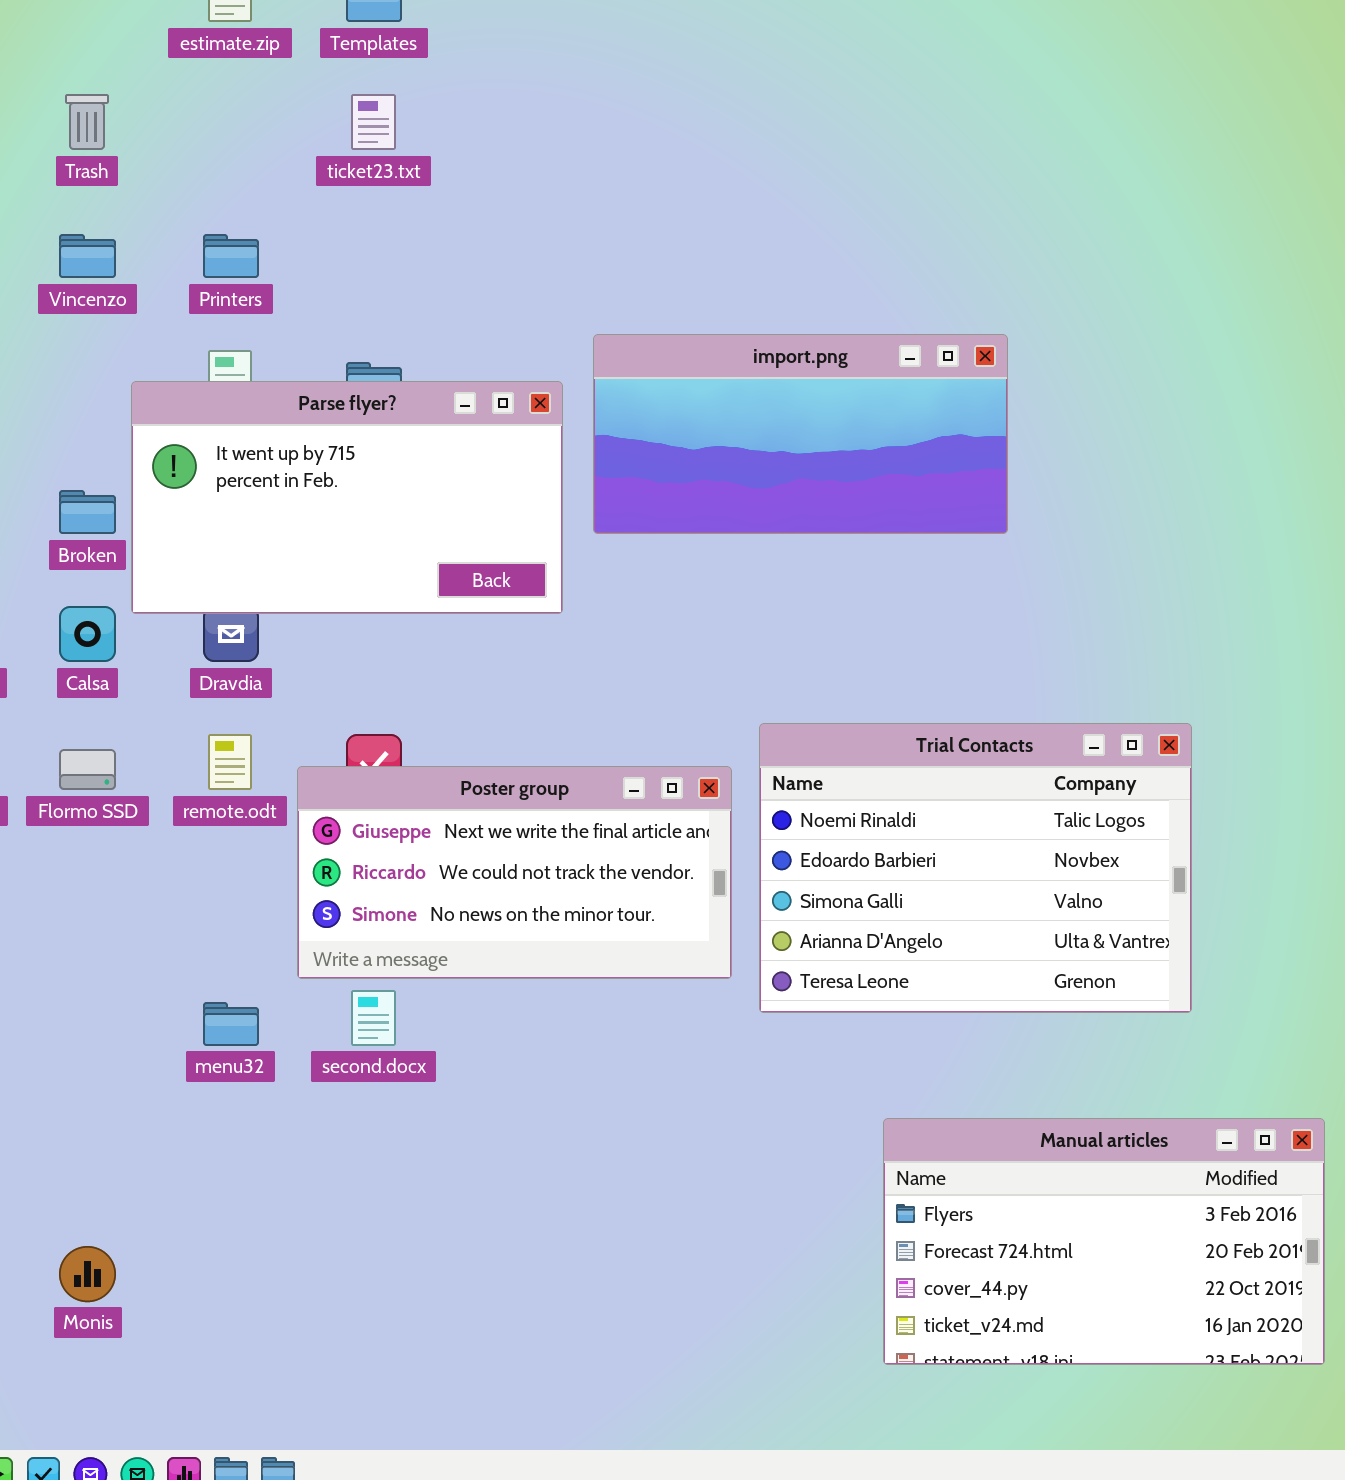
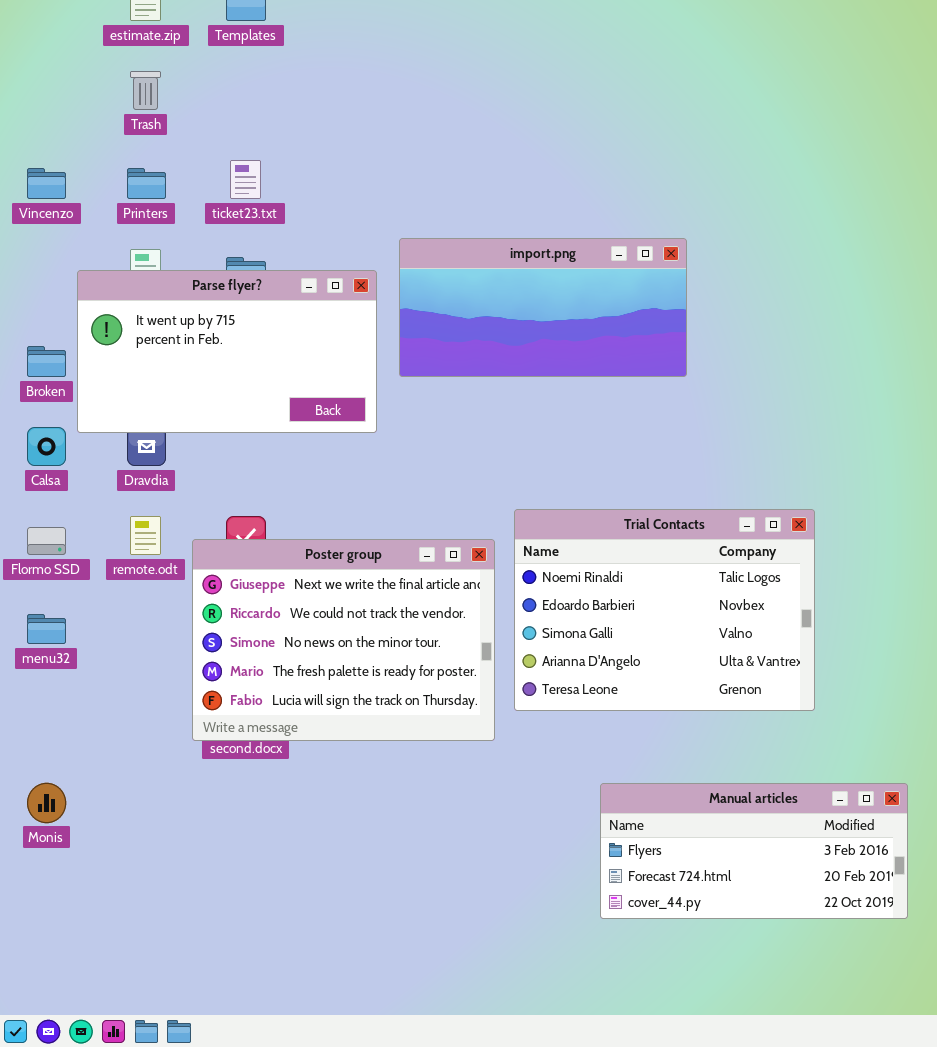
Trash: [65,94,109,150] -> [130,71,161,110], moved
ticket23.txt: [351,94,396,150] -> [230,160,261,199], moved
Poster group: [297,766,732,979] -> [192,539,495,741], resized
menu32: [203,1002,259,1046] -> [27,614,66,644], moved
Manual articles: [883,1118,1325,1365] -> [600,783,908,919], resized
Monis: [59,1246,116,1302] -> [27,783,66,823], moved

